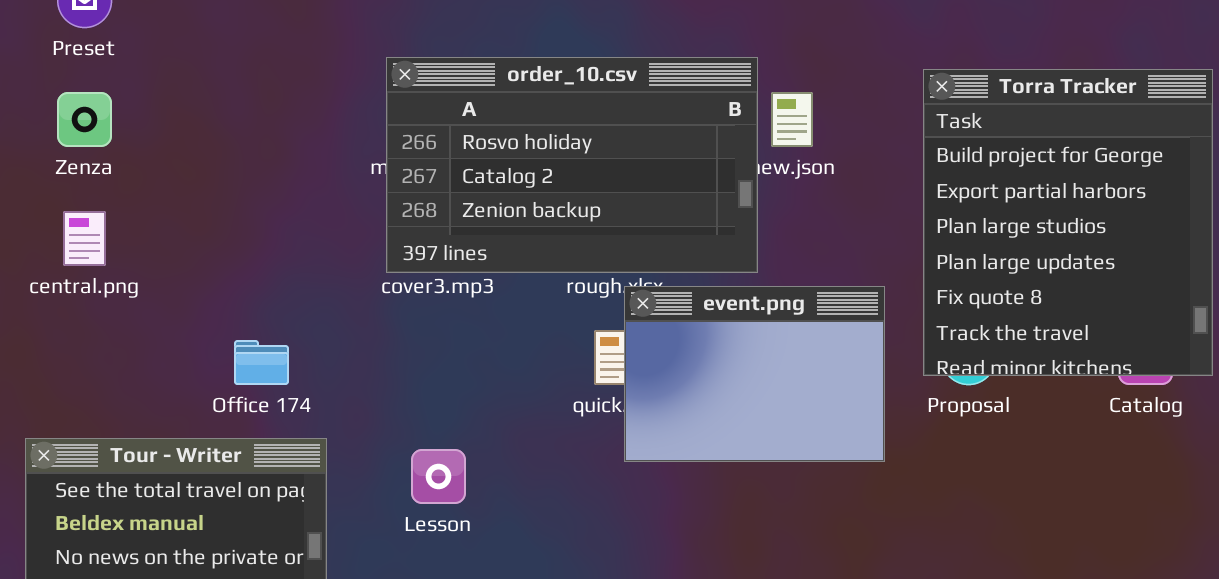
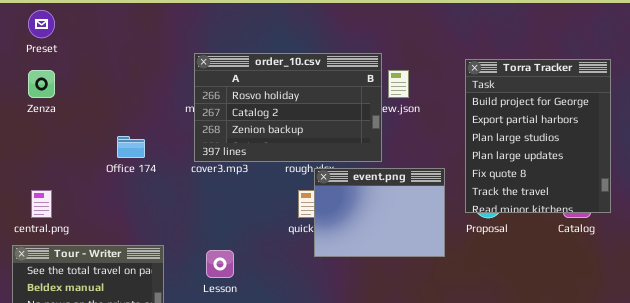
central.png: [63,211,106,266] -> [31,190,52,218], moved
Office 174: [234,340,289,385] -> [117,136,145,158], moved

